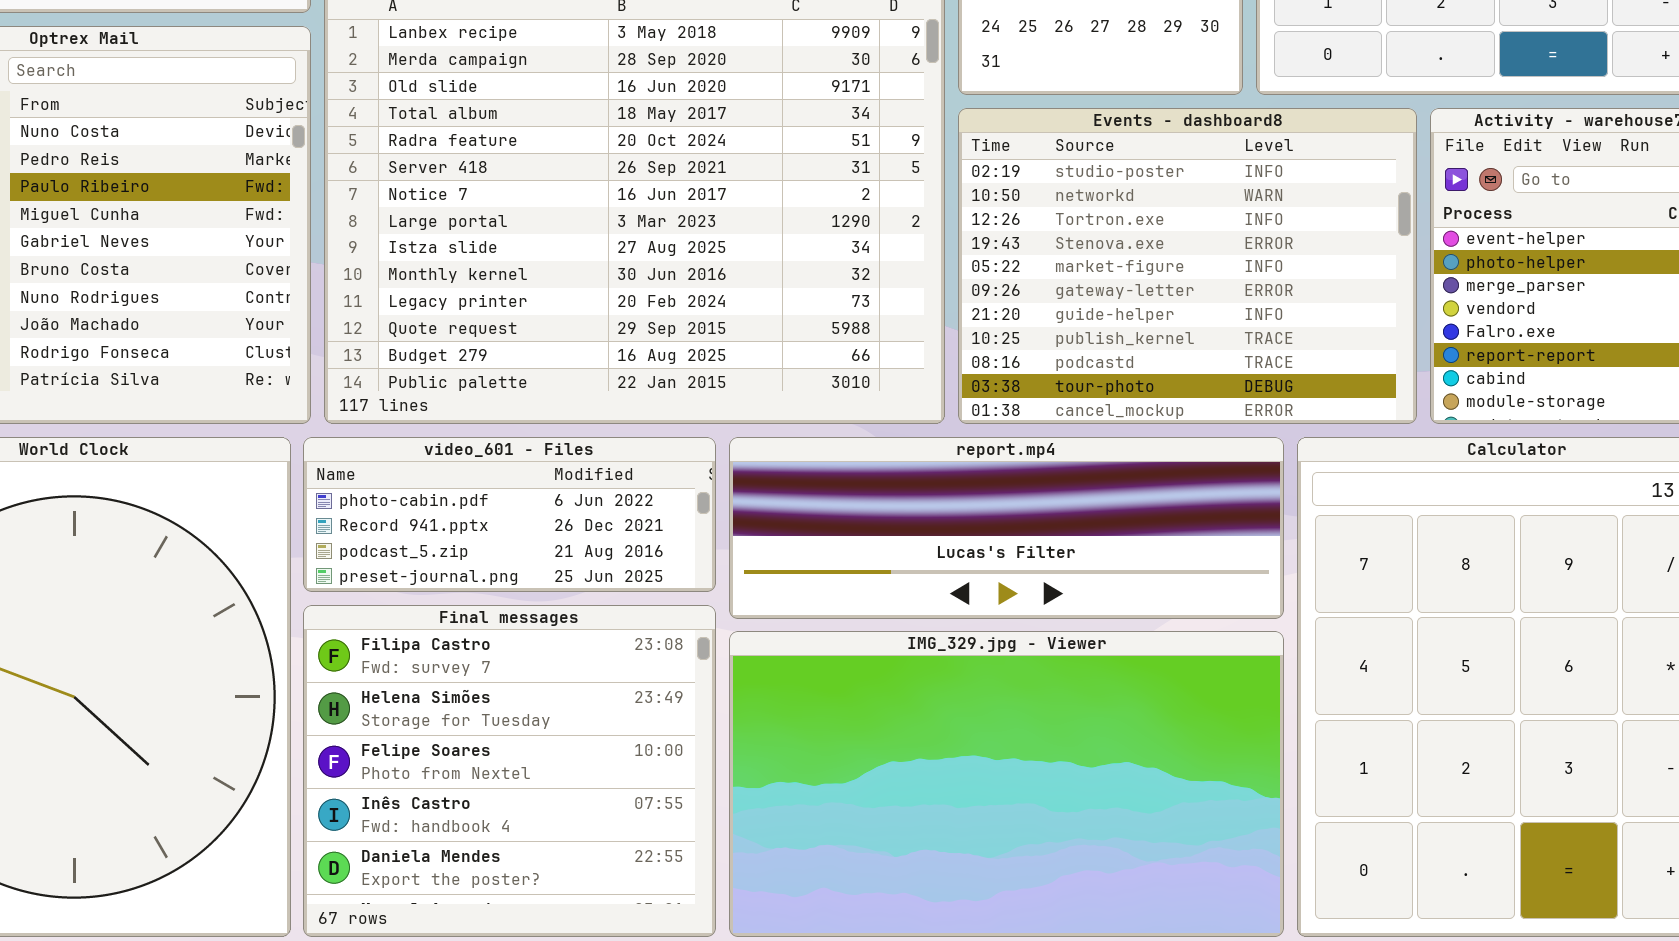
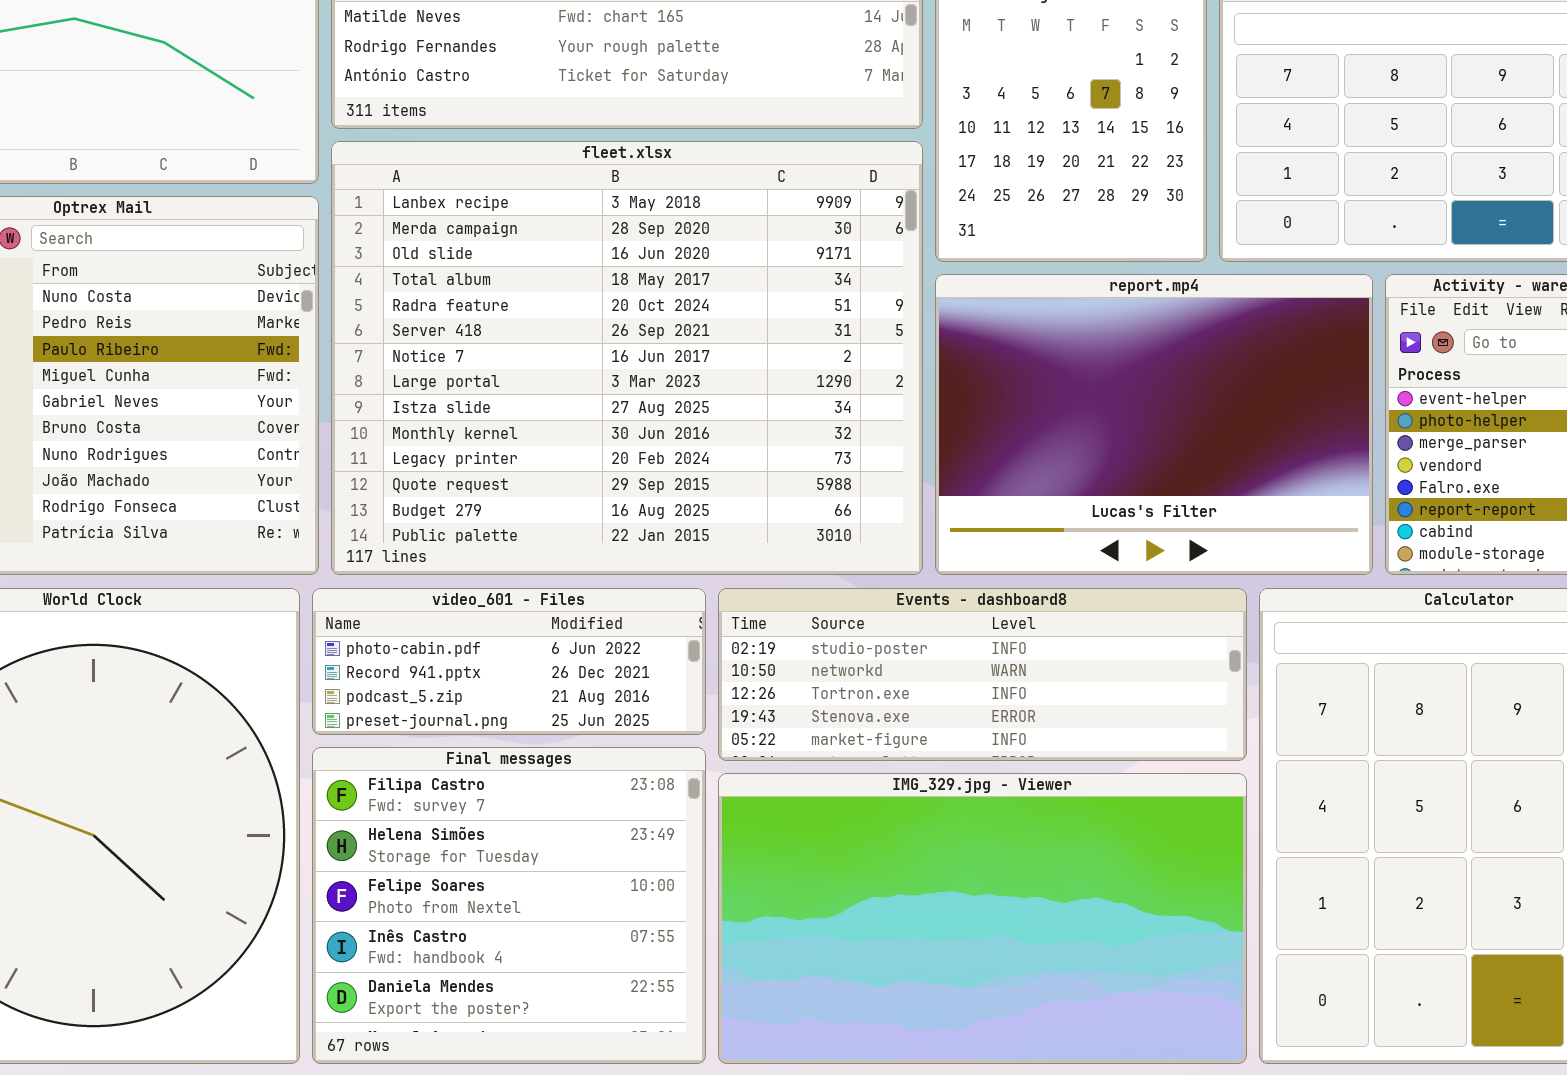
Events - dashboard8: [958,108,1417,424] -> [718,588,1247,761], moved, resized
report.mp4: [729,437,1284,619] -> [935,274,1373,575], moved, resized

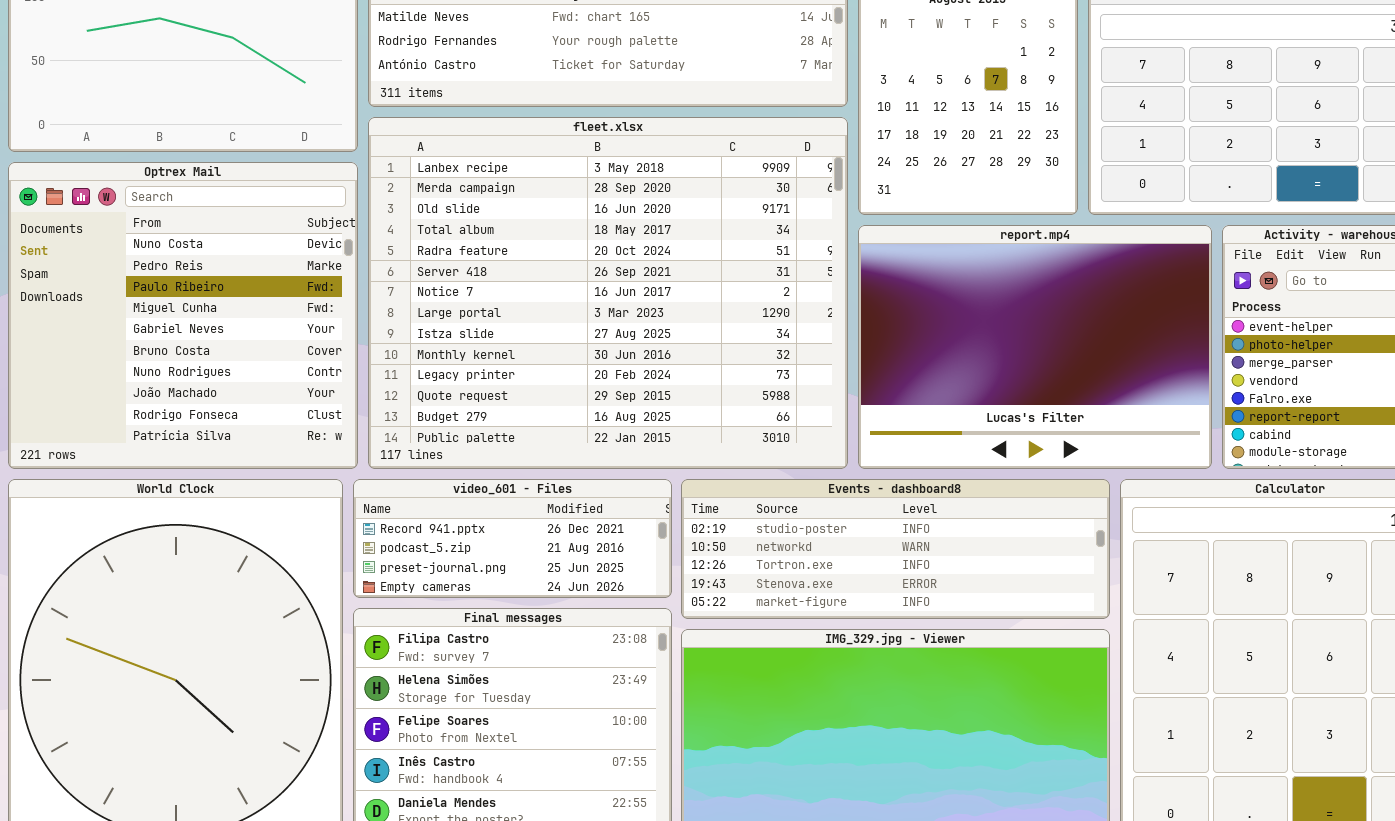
video_601 - Files: [312,588,706,735] -> [353,479,672,598], scrolled down 1 row

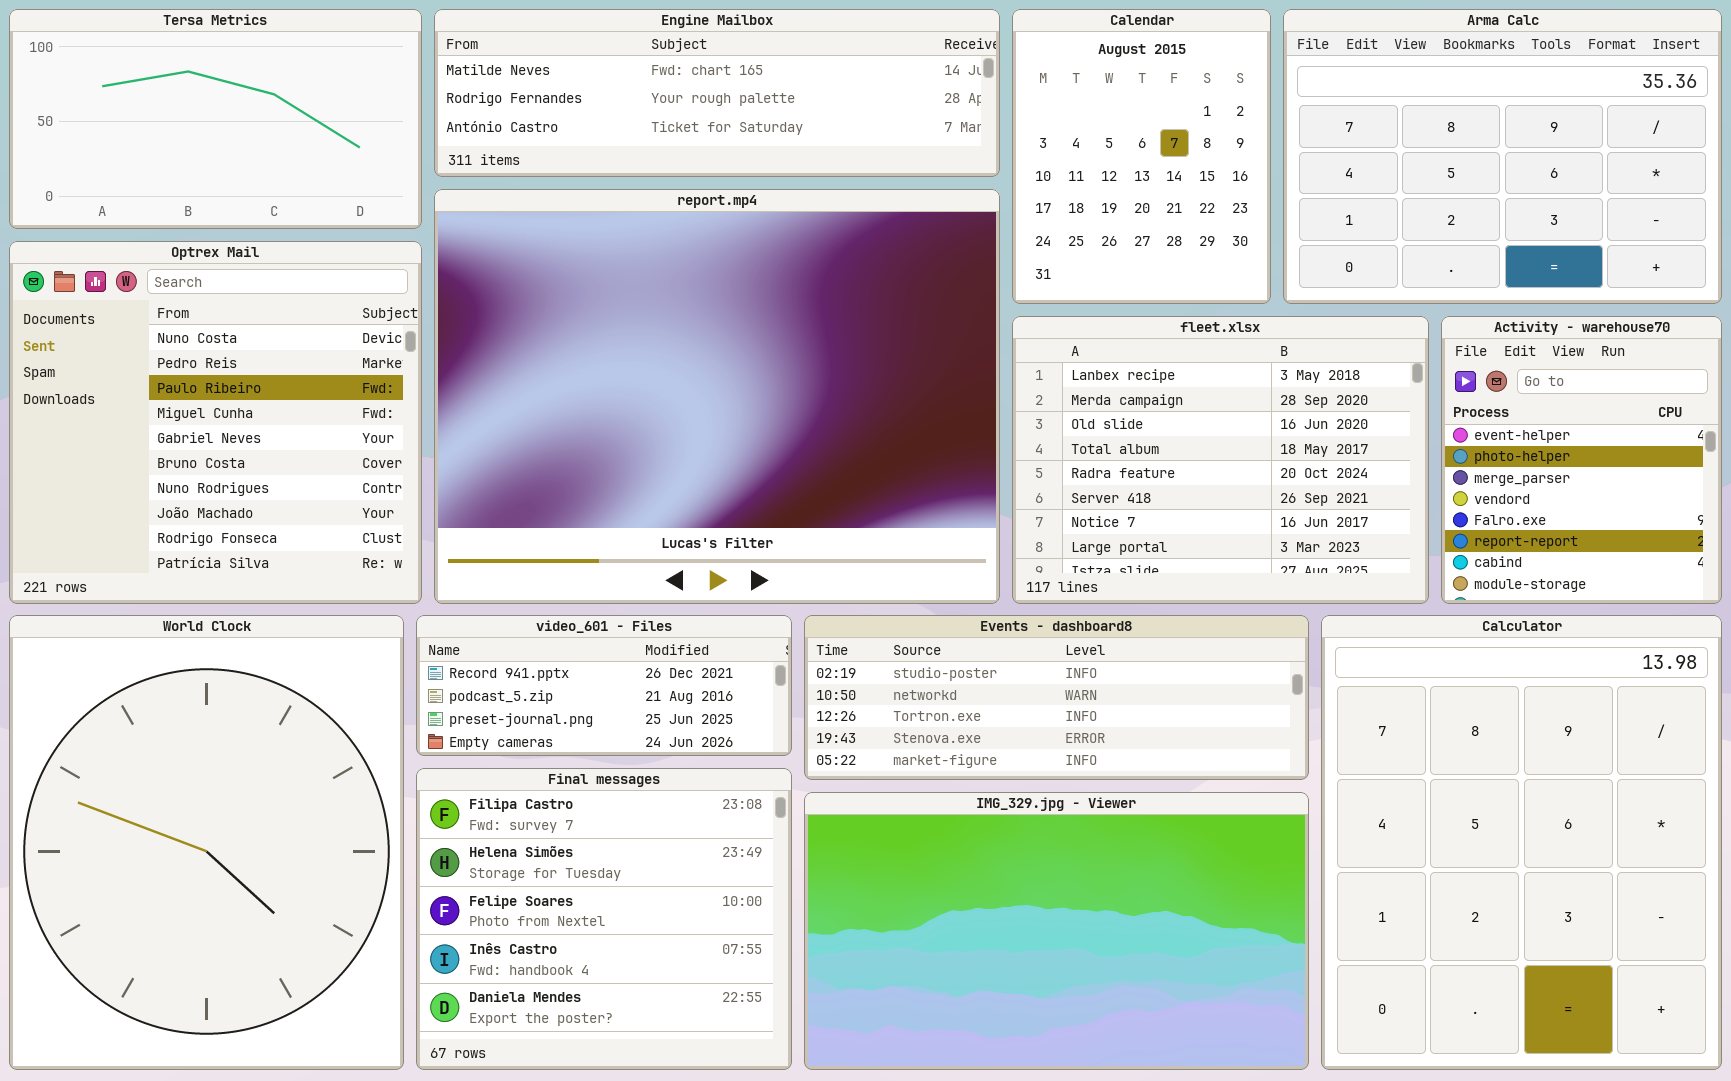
fleet.xlsx: [368,117,848,469] -> [1012,316,1429,604], moved, resized
report.mp4: [858,225,1212,469] -> [434,189,1000,604], moved, resized

